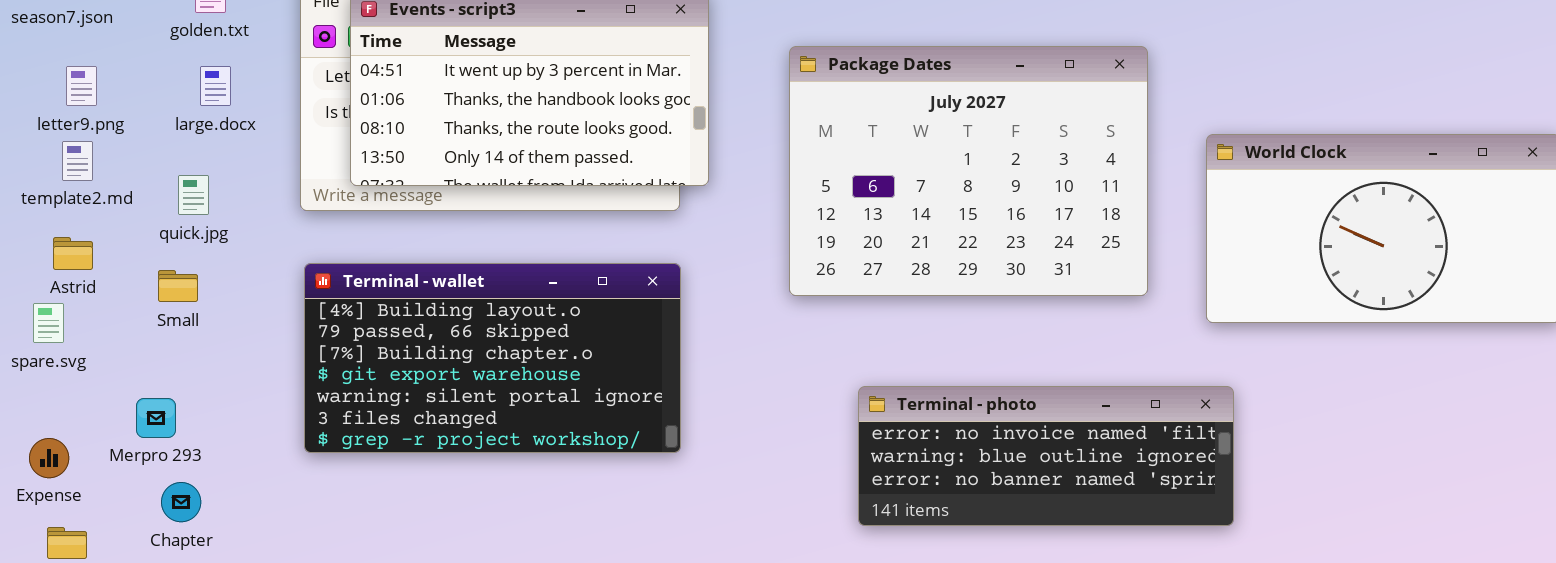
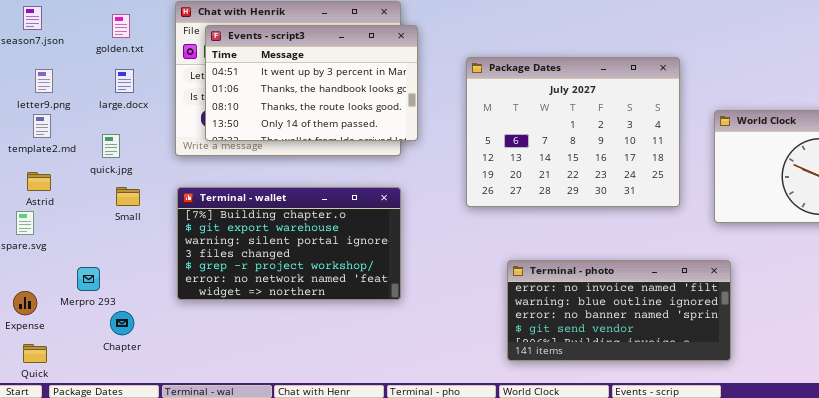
Terminal - wallet: [304,263,681,453] -> [177,187,401,300], scrolled down 2 rows
Small: [158,270,198,302] -> [116,187,140,206], moved
Terminal - photo: [858,386,1234,526] -> [507,260,731,361], resized
Chapter: [161,482,201,522] -> [110,311,134,335], moved

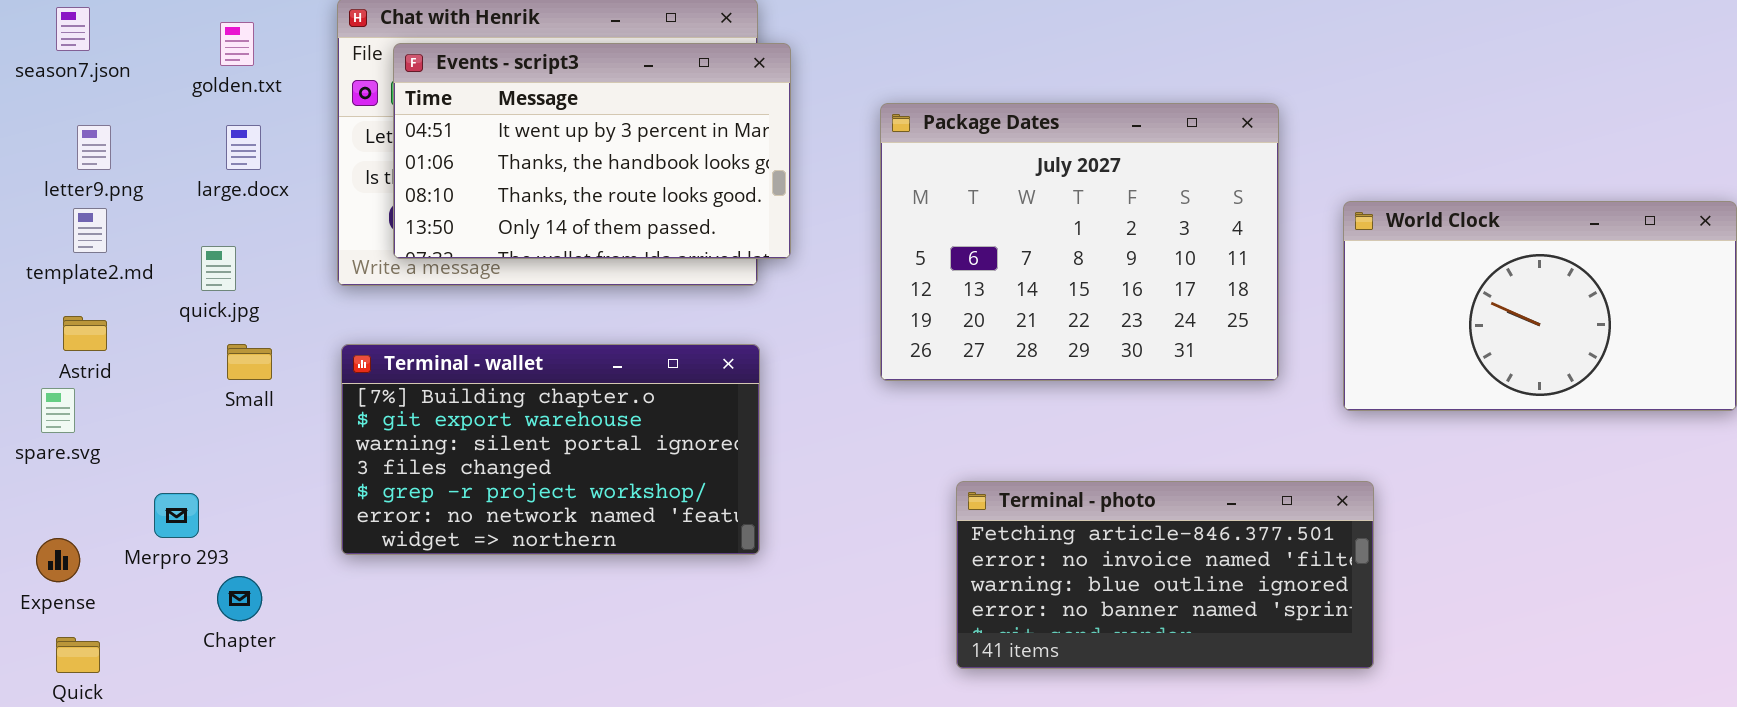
Terminal - photo: [507,260,731,361] -> [956,481,1374,669], scrolled up 1 row

